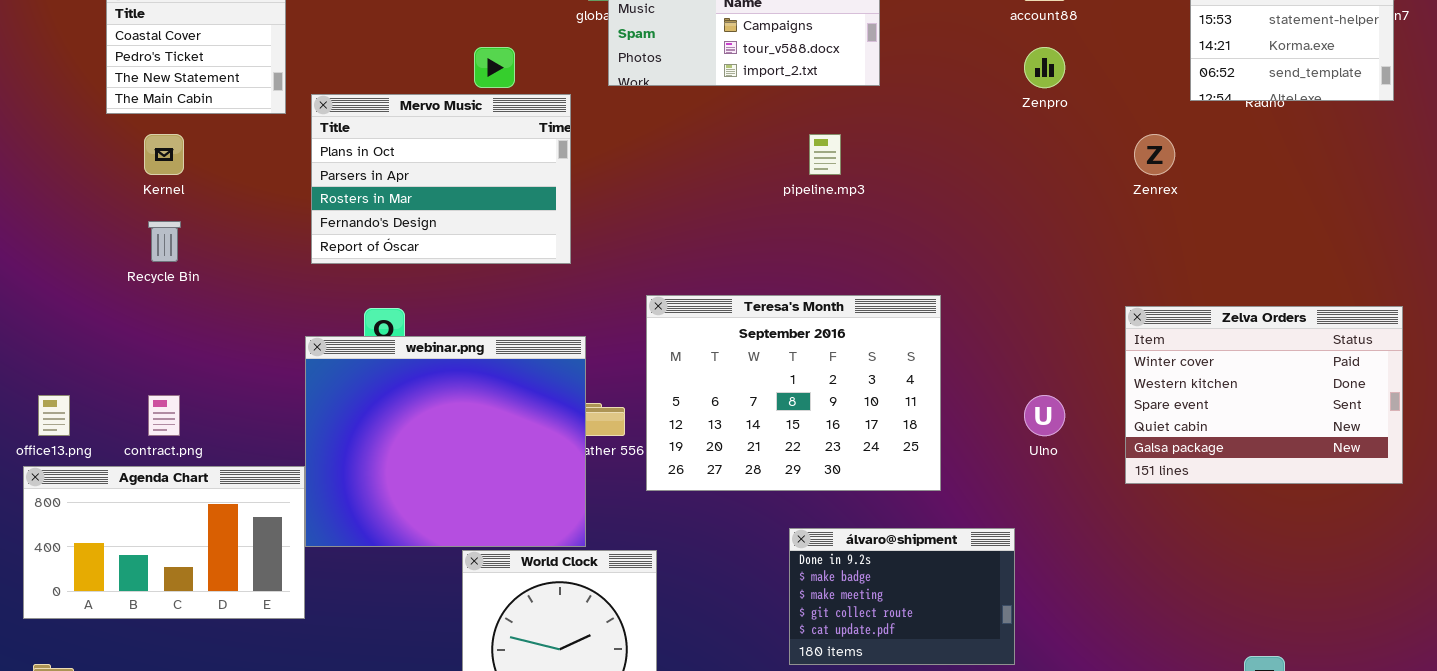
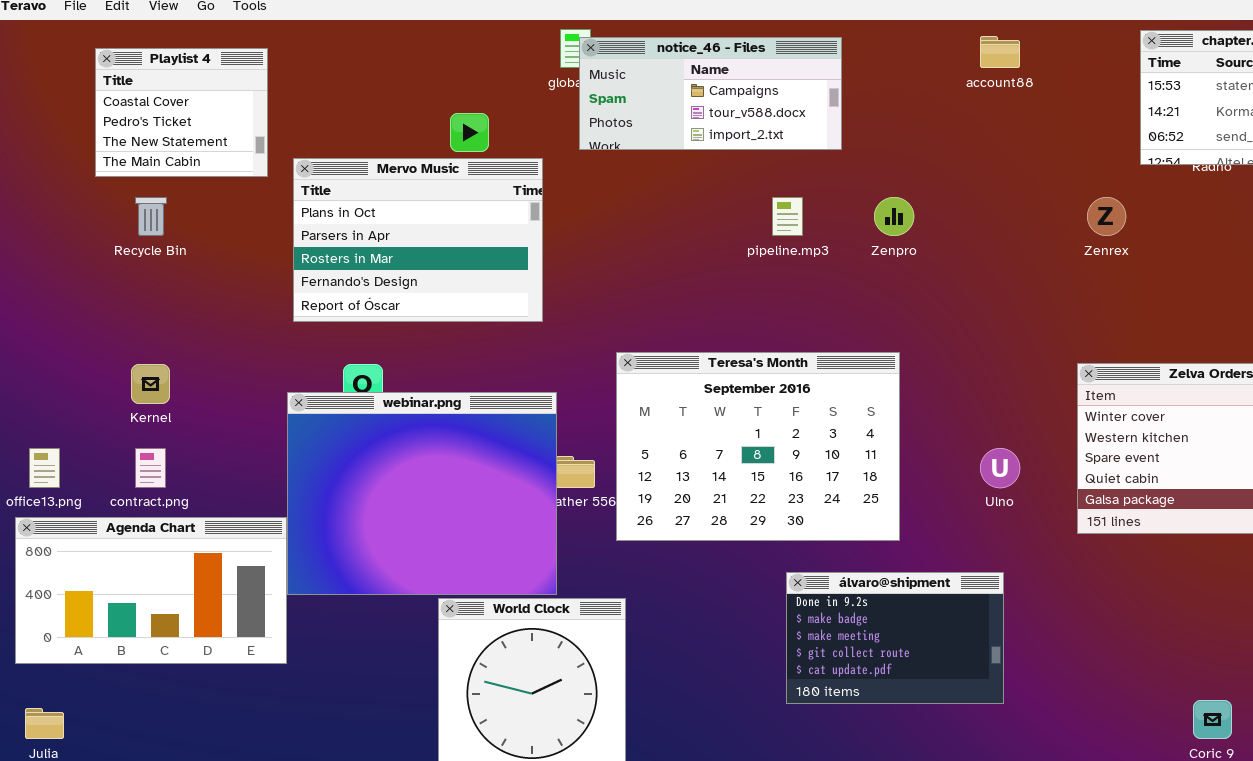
Zenpro: [1024,47,1065,88] -> [874,197,914,236], moved
Kernel: [144,134,184,175] -> [131,364,170,404], moved
Recycle Bin: [148,221,181,262] -> [135,197,167,236], moved
álvaro@shipment: [789,528,1015,665] -> [786,572,1004,704], moved

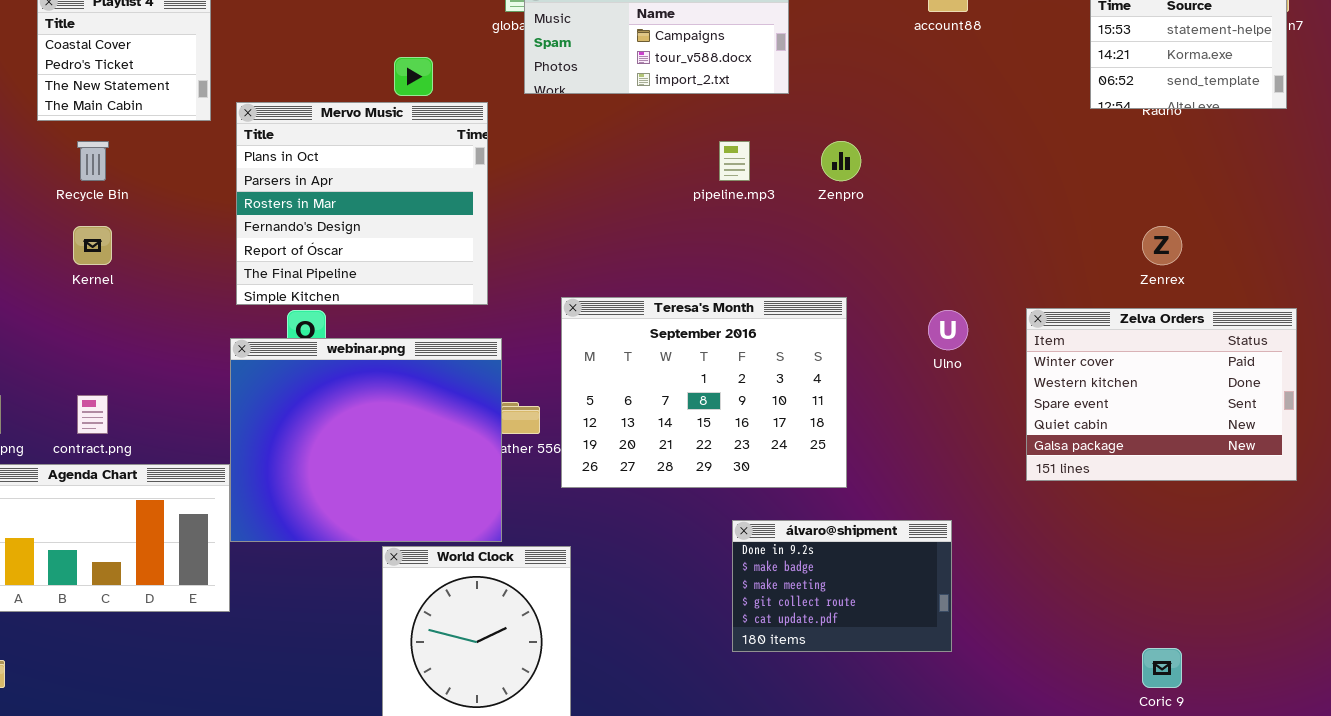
Mervo Music: [293,158,543,322] -> [236,102,488,305], resized
Zenrex: [1087,197,1126,236] -> [1142,226,1182,265], moved
Kernel: [131,364,170,404] -> [73,226,112,265], moved
Ulno: [980,448,1020,488] -> [928,310,968,350], moved

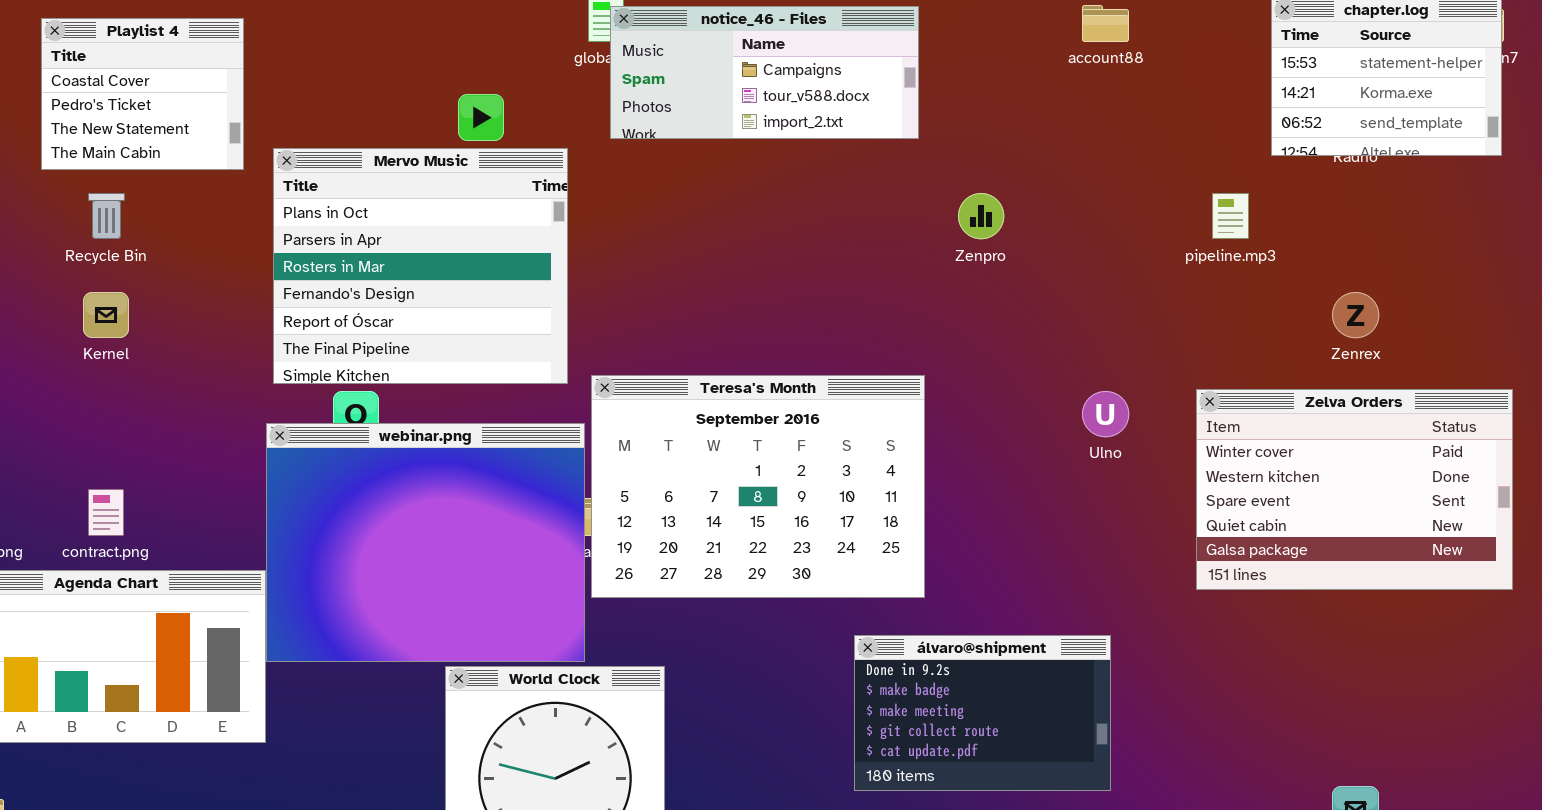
pipeline.mp3: [719,141,750,181] -> [1212,193,1249,239], moved
Teresa's Month: [561,297,847,488] -> [591,375,925,598], moved

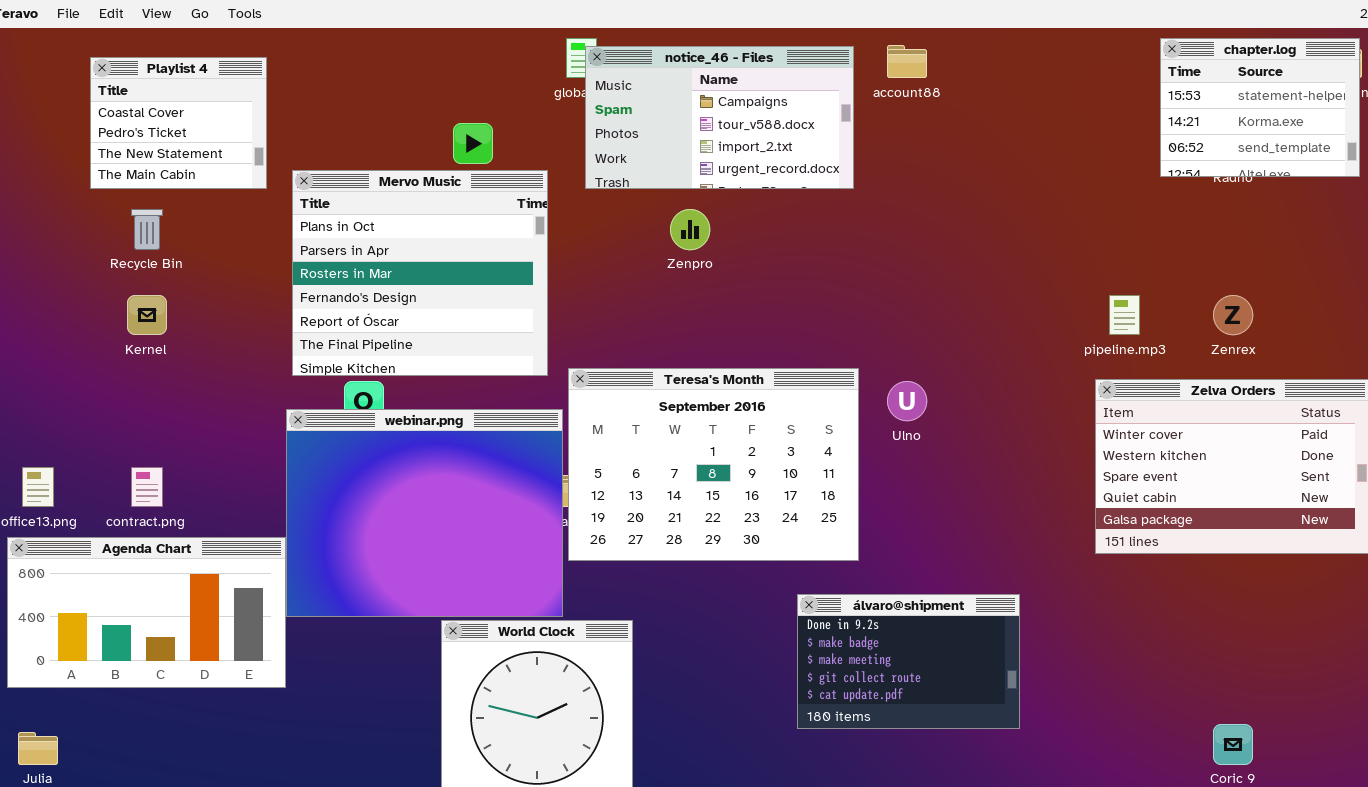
account88: [1082,5,1129,42] -> [887,45,927,78], moved
notice_46 - Files: [610,6,919,139] -> [585,46,854,189], resized
Zenpro: [958,193,1004,239] -> [670,209,710,250], moved
pipeline.mp3: [1212,193,1249,239] -> [1109,295,1140,335], moved
Ulno: [1082,391,1129,437] -> [887,381,927,421], moved

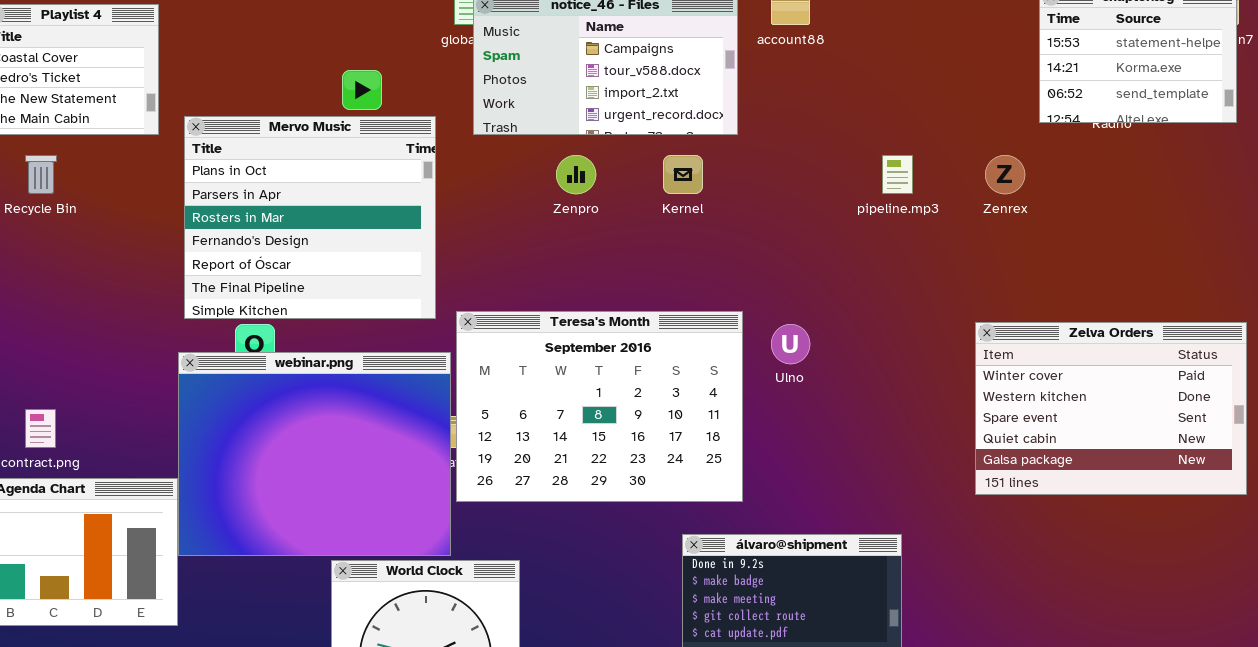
Kernel: [127,295,167,335] -> [663,155,703,194], moved
pipeline.mp3: [1109,295,1140,335] -> [882,155,913,194], moved
Zenrex: [1213,295,1253,335] -> [985,155,1025,194], moved

